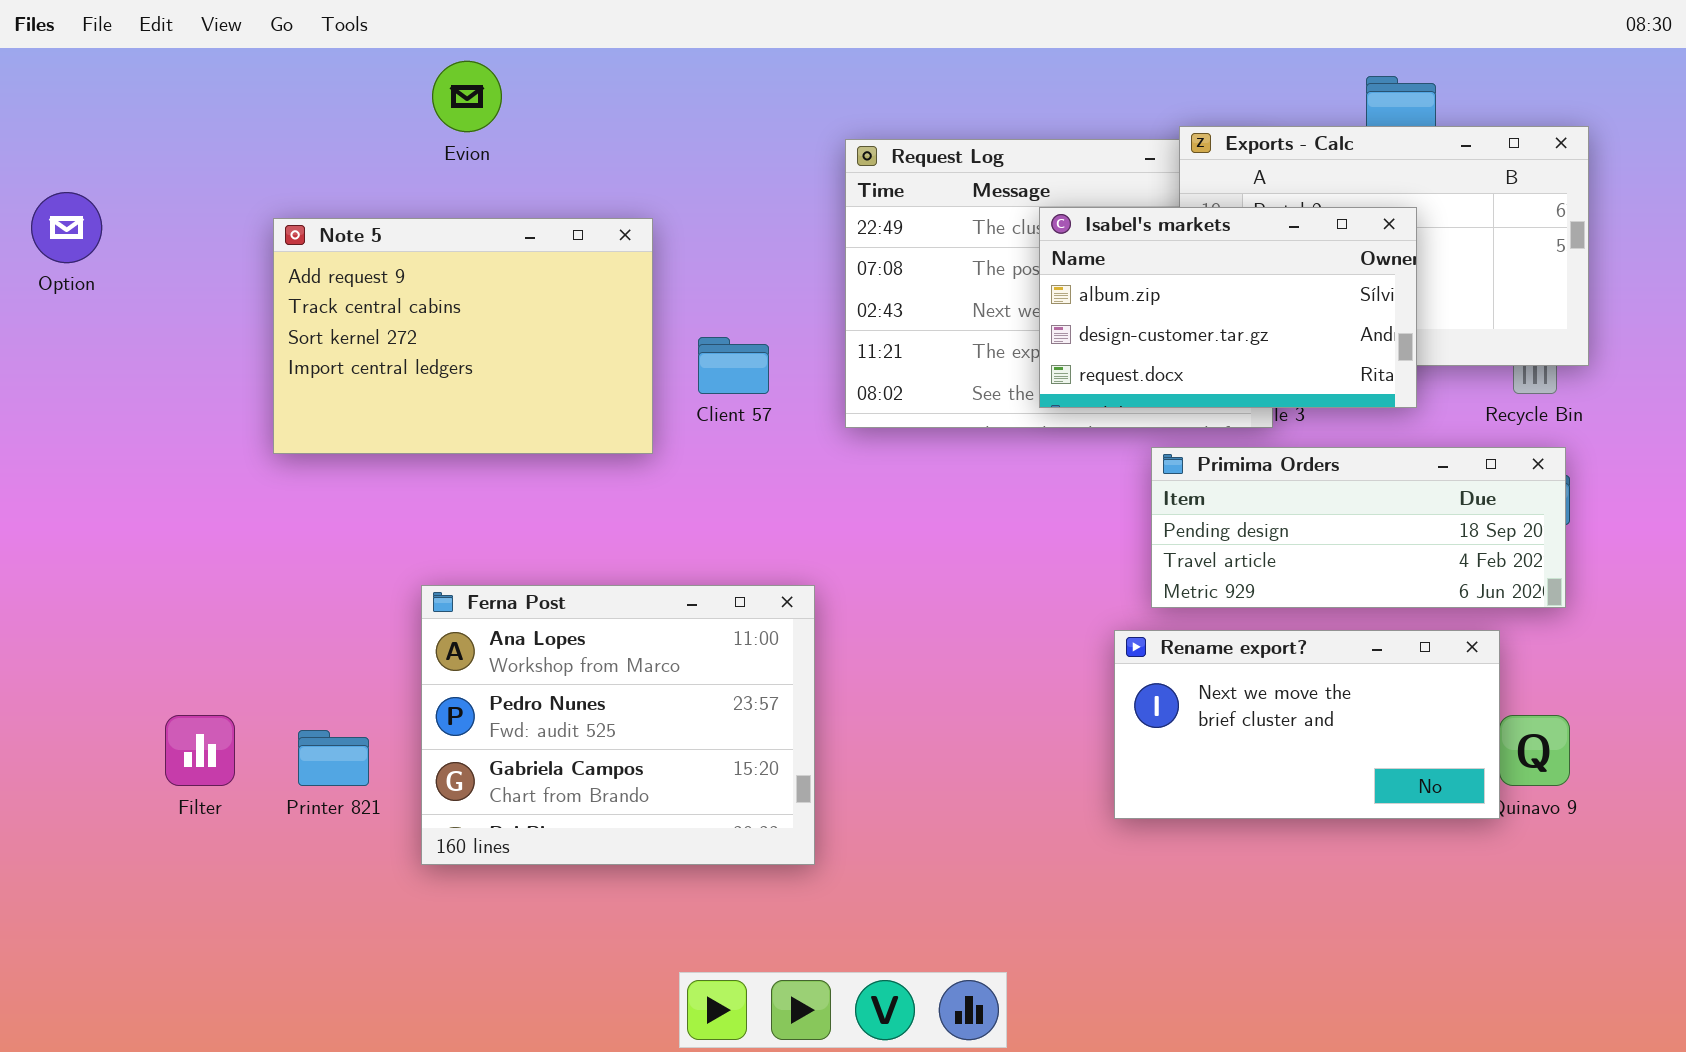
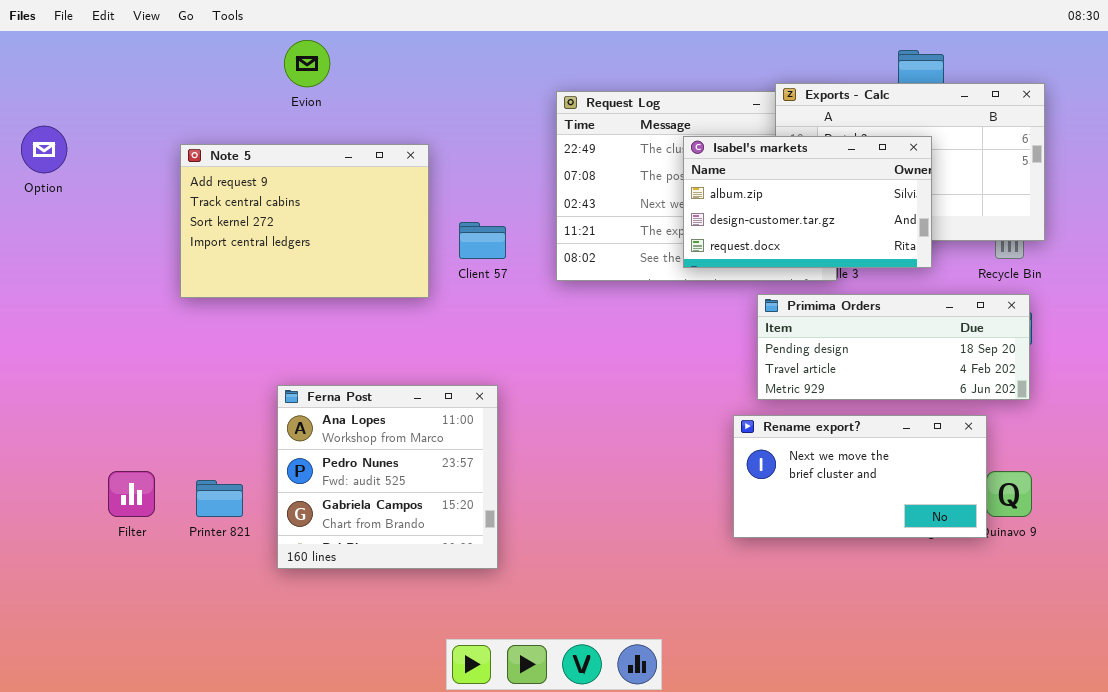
Ferna Post: [421,585,815,865] -> [277,385,498,569], resized

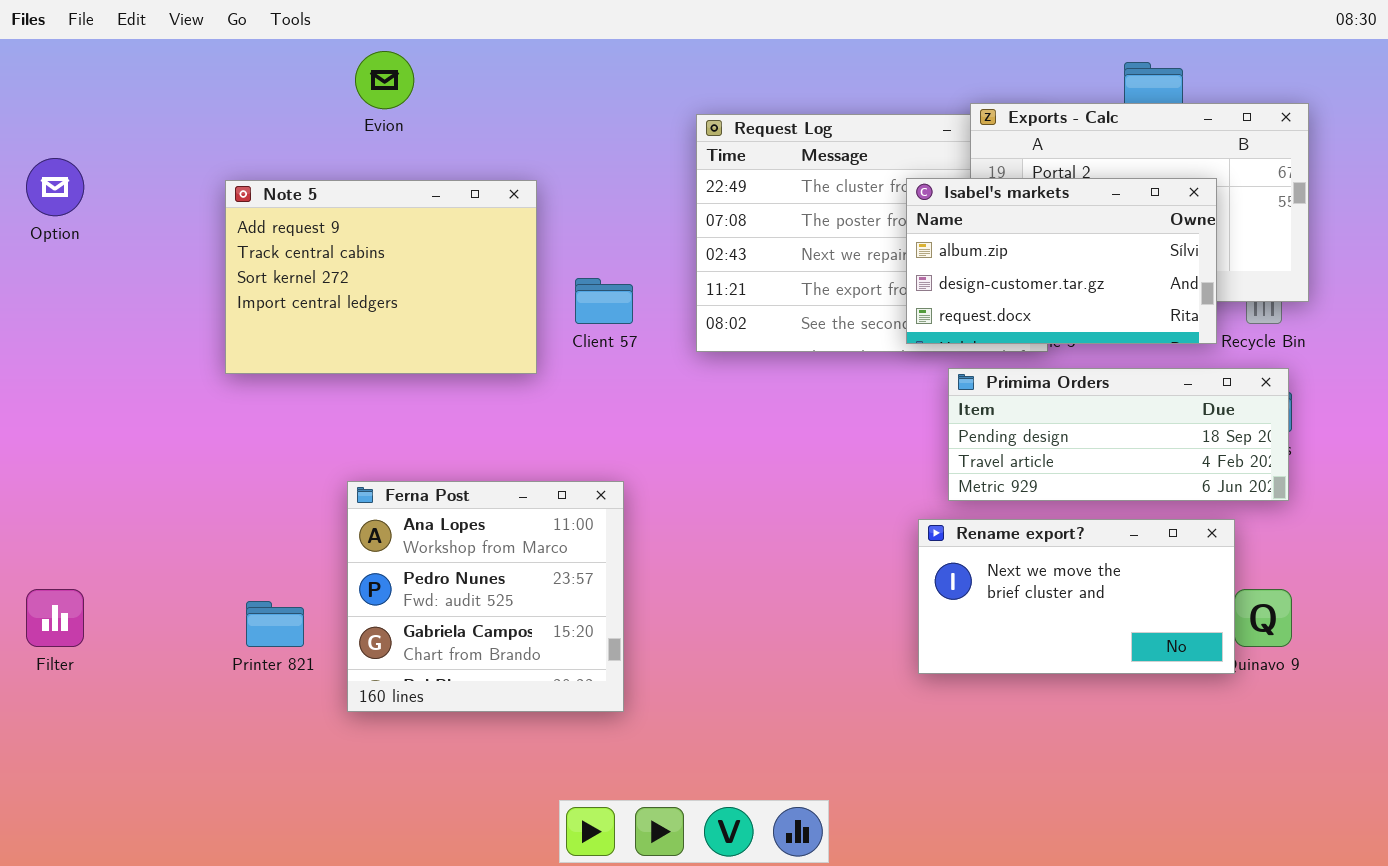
Isabel's markets: [683,136,932,268] -> [906,178,1217,344], moved
Filter: [108,471,155,517] -> [26,589,84,647], moved

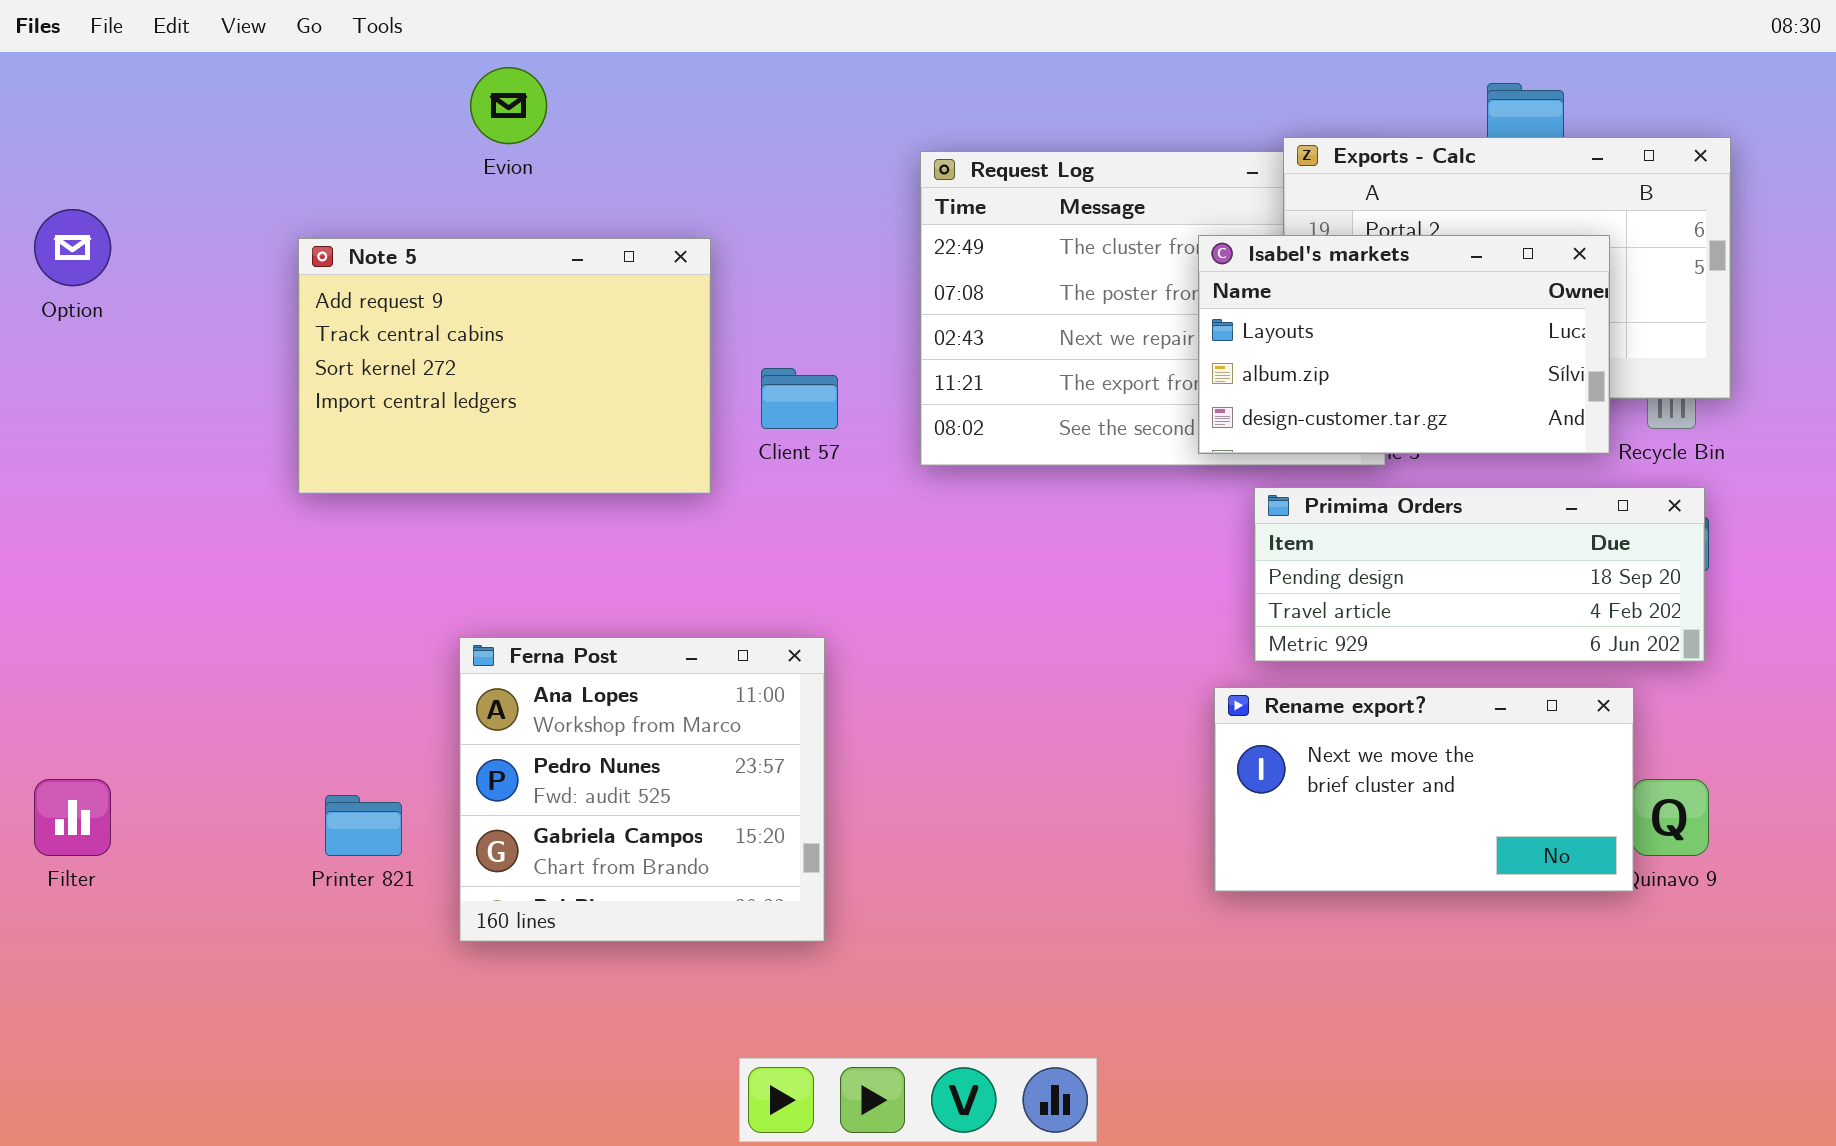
Isabel's markets: [906,178,1217,344] -> [1198,235,1610,454], scrolled up 1 row

